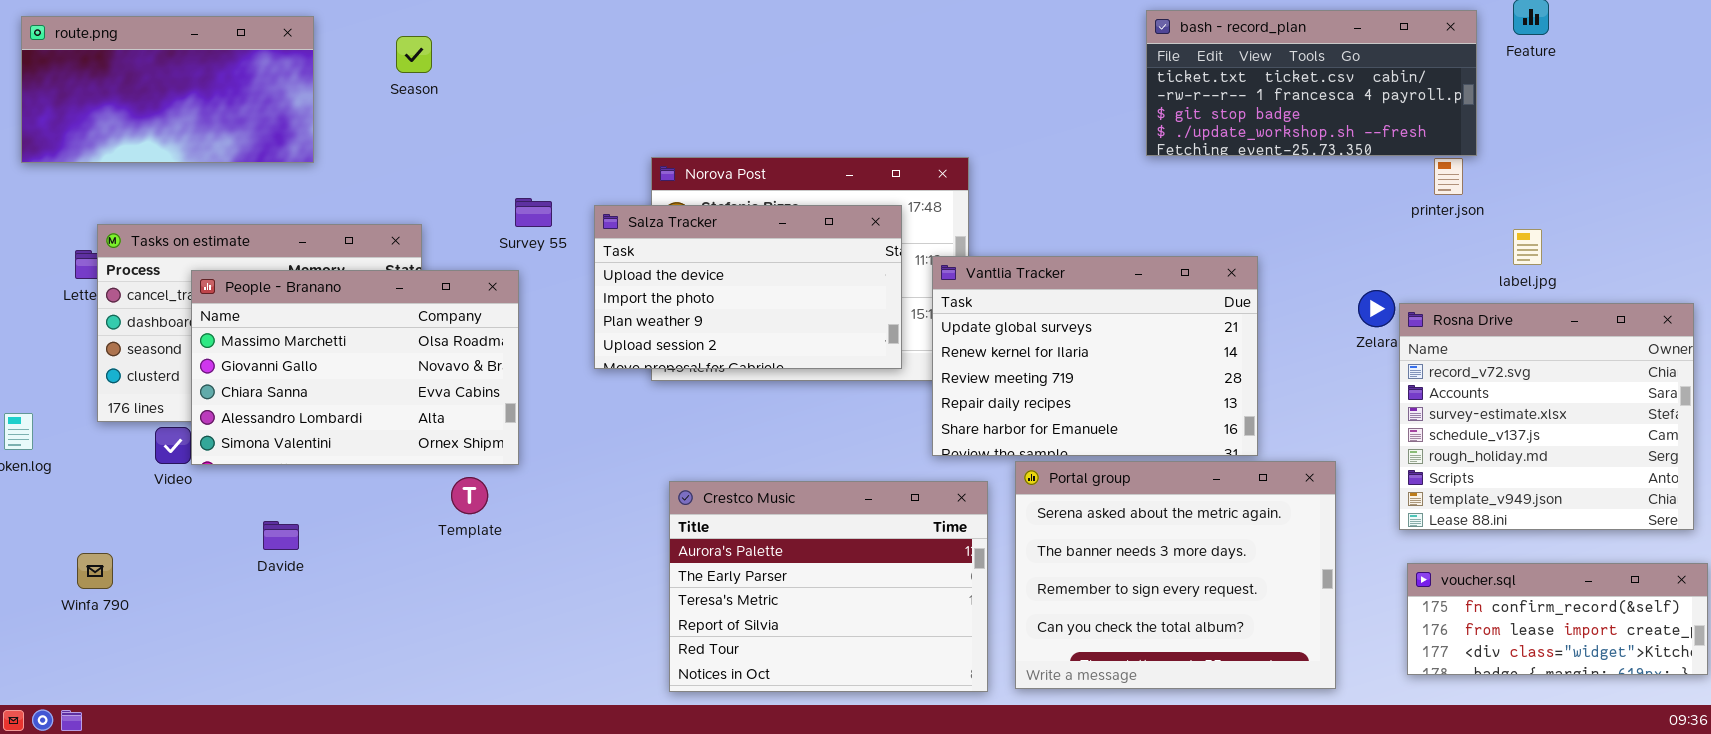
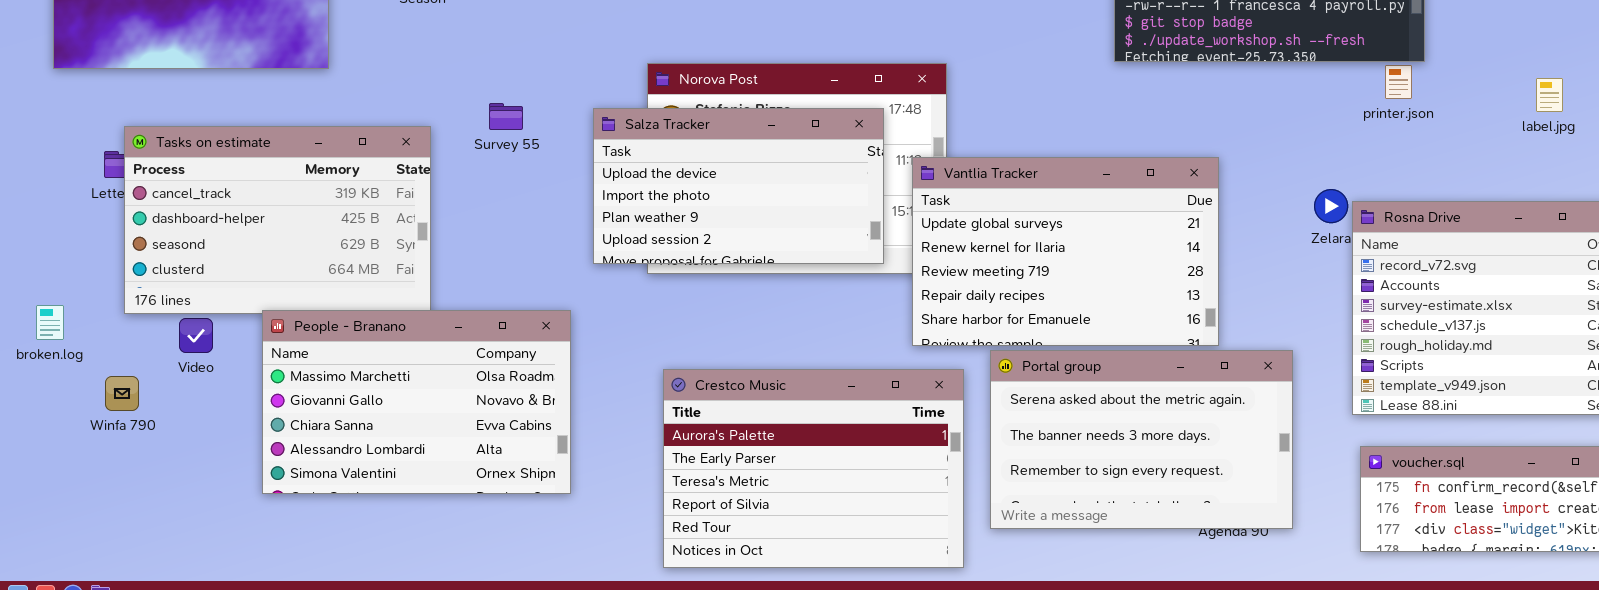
Survey 55: [515,198,552,227] -> [489,103,523,130], moved
label.jpg: [1513,229,1542,265] -> [1536,78,1563,112], moved
People - Branano: [191,270,519,465] -> [262,310,571,494], moved
Portal group: [1015,461,1336,689] -> [990,350,1293,529], resized
Winfa 790: [77,553,113,589] -> [105,376,139,411], moved

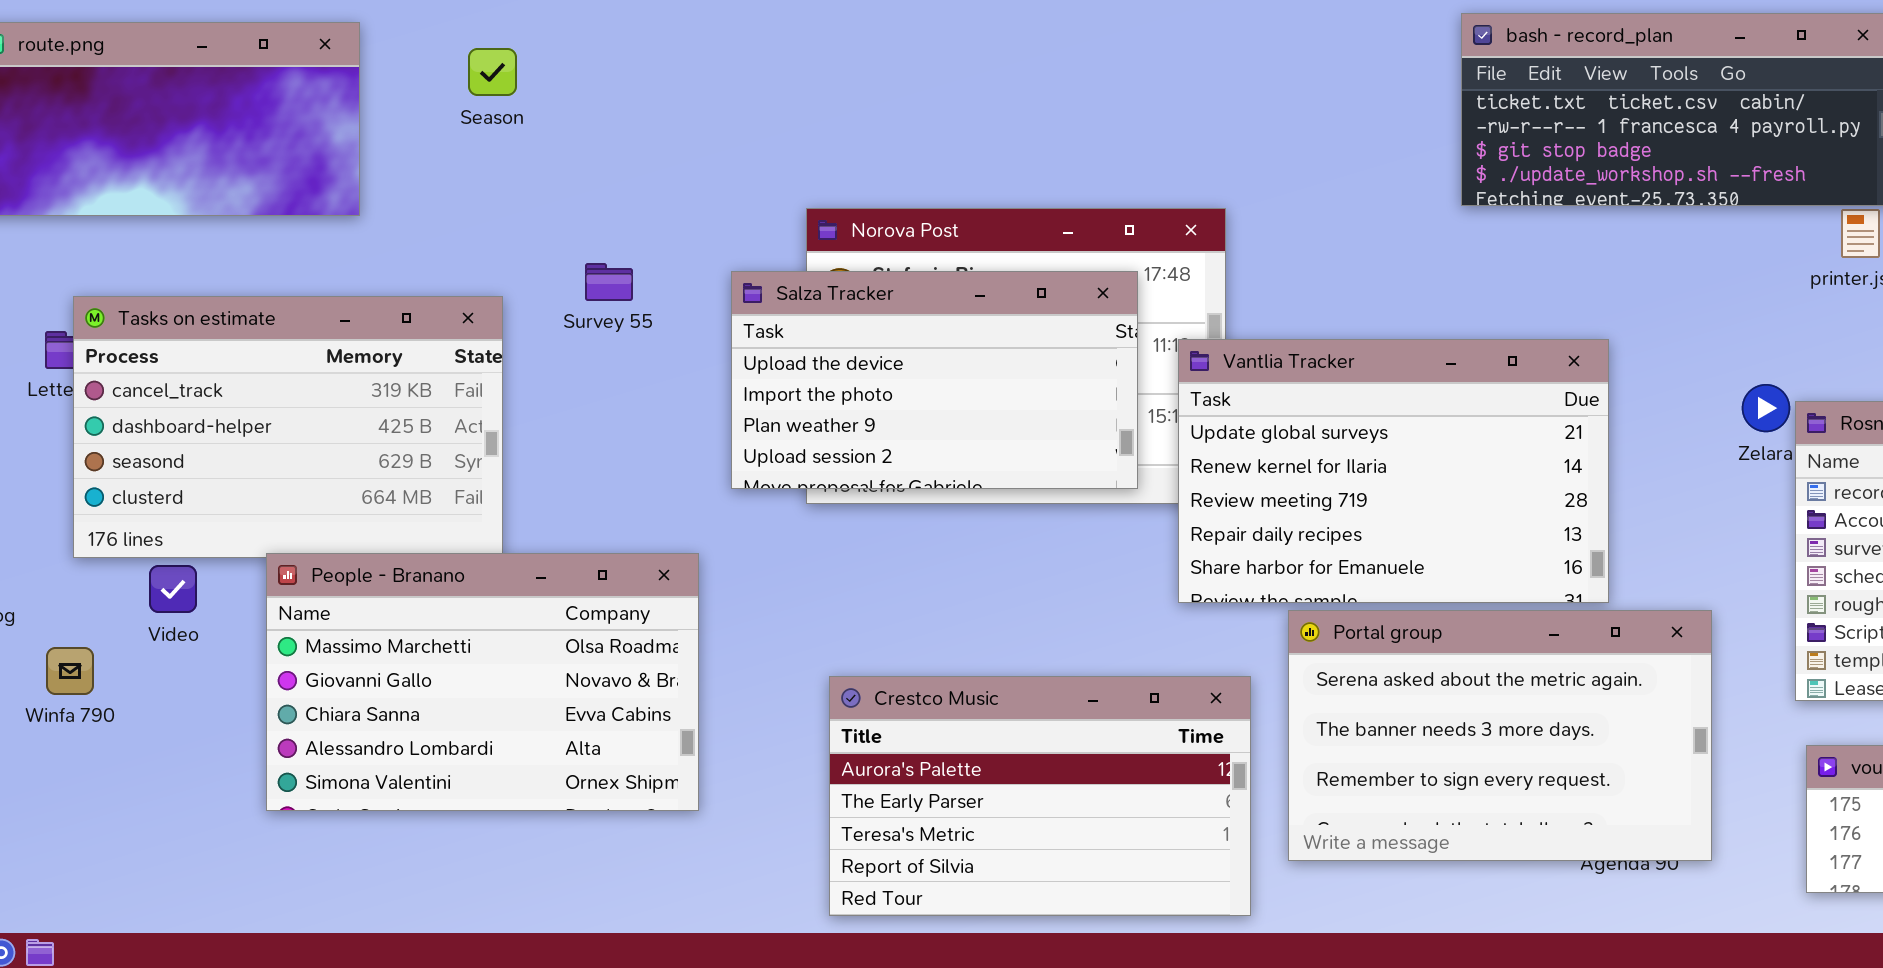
Crestco Music: [663,369,964,568] -> [829,676,1251,916], resized

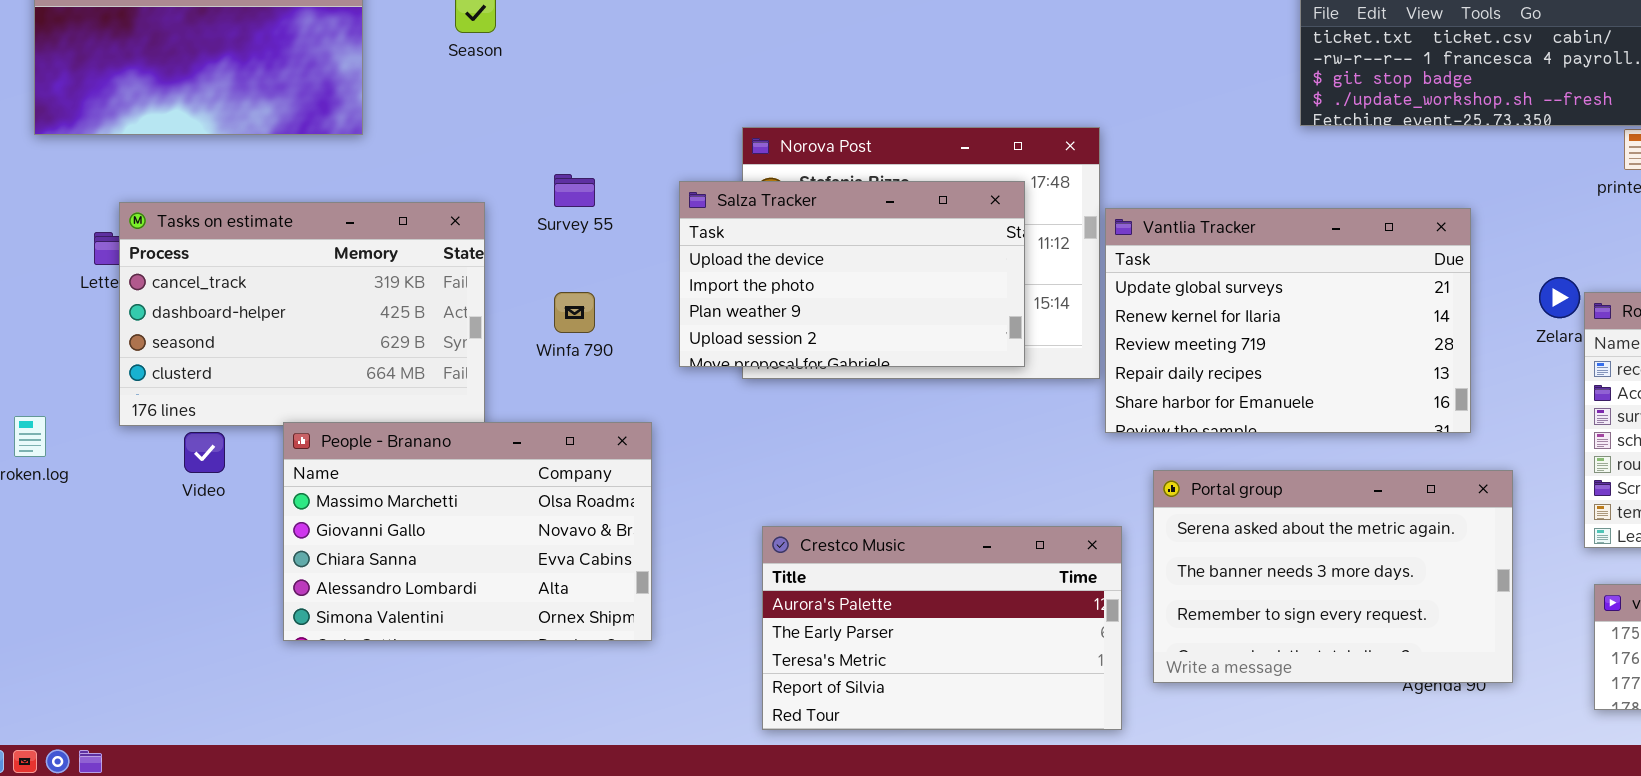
Vantlia Tracker: [1178,339,1609,603] -> [1105,208,1471,433], moved
Winfa 790: [46,647,94,695] -> [554,292,595,333], moved

